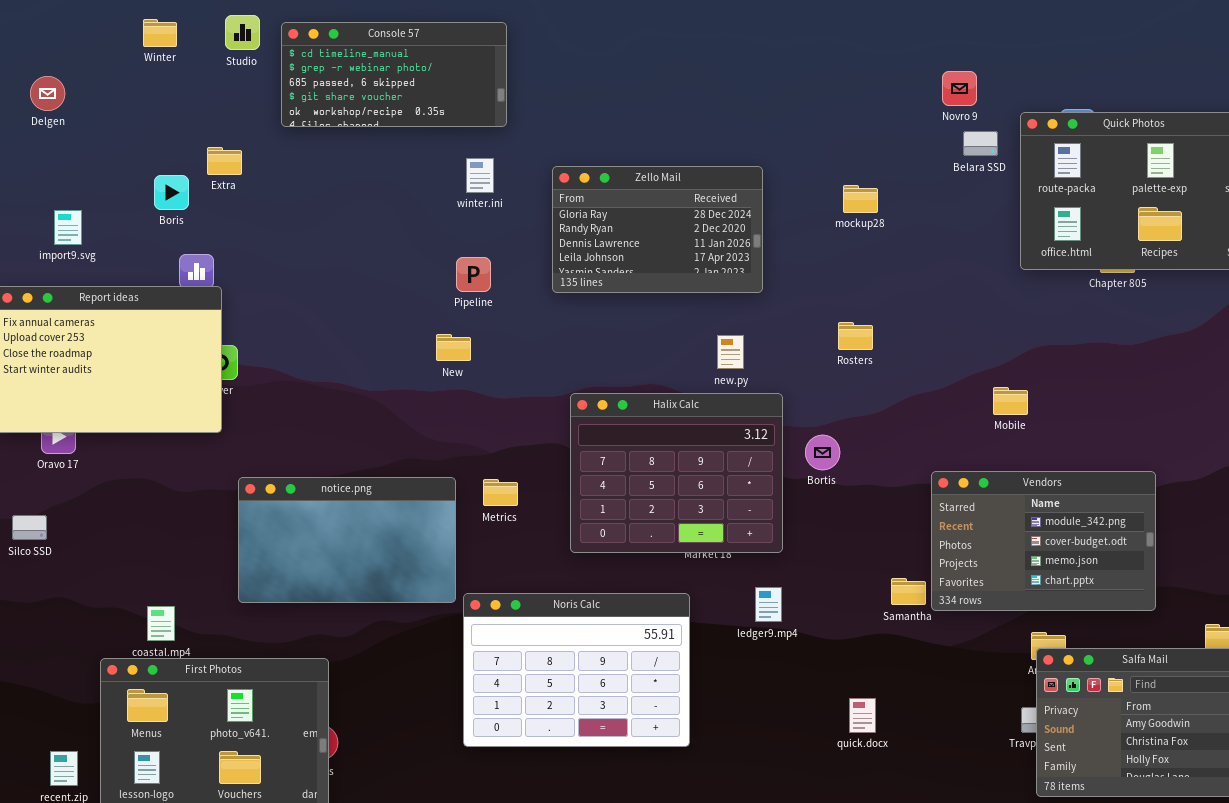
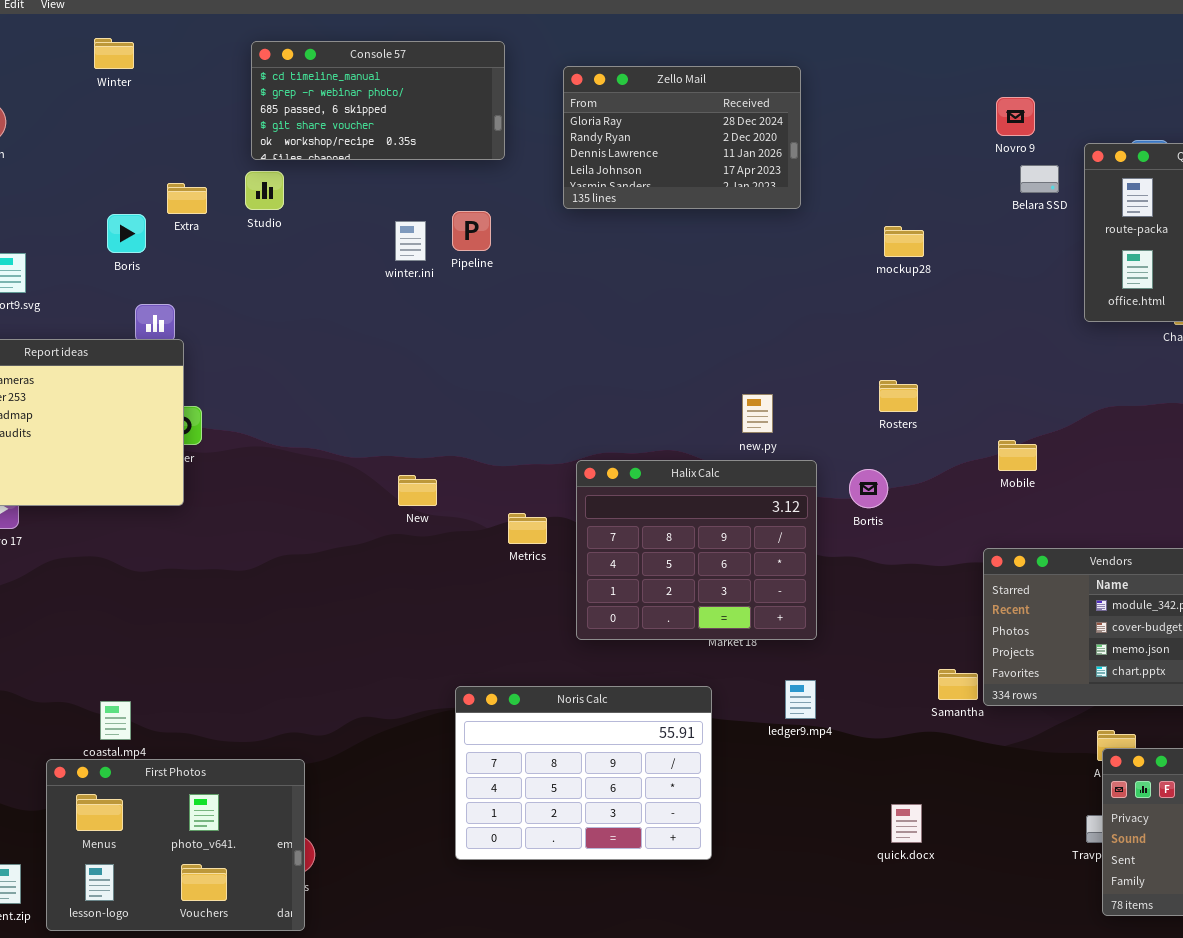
Studio: [225,15,260,50] -> [245,171,284,210], moved
winter.ini: [466,158,494,193] -> [395,221,426,261], moved
Zello Mail: [552,166,763,293] -> [563,66,801,209], moved
Pipeline: [456,257,491,292] -> [452,211,491,251], moved
New: [436,334,471,361] -> [398,475,437,506], moved
Mobile: [993,387,1028,415] -> [998,440,1037,471], moved
Bortis: [805,435,840,470] -> [849,469,888,508], moved
notice.png: [238,477,456,603] -> none, closed
Metrics: [483,479,518,506] -> [508,513,547,544], moved

